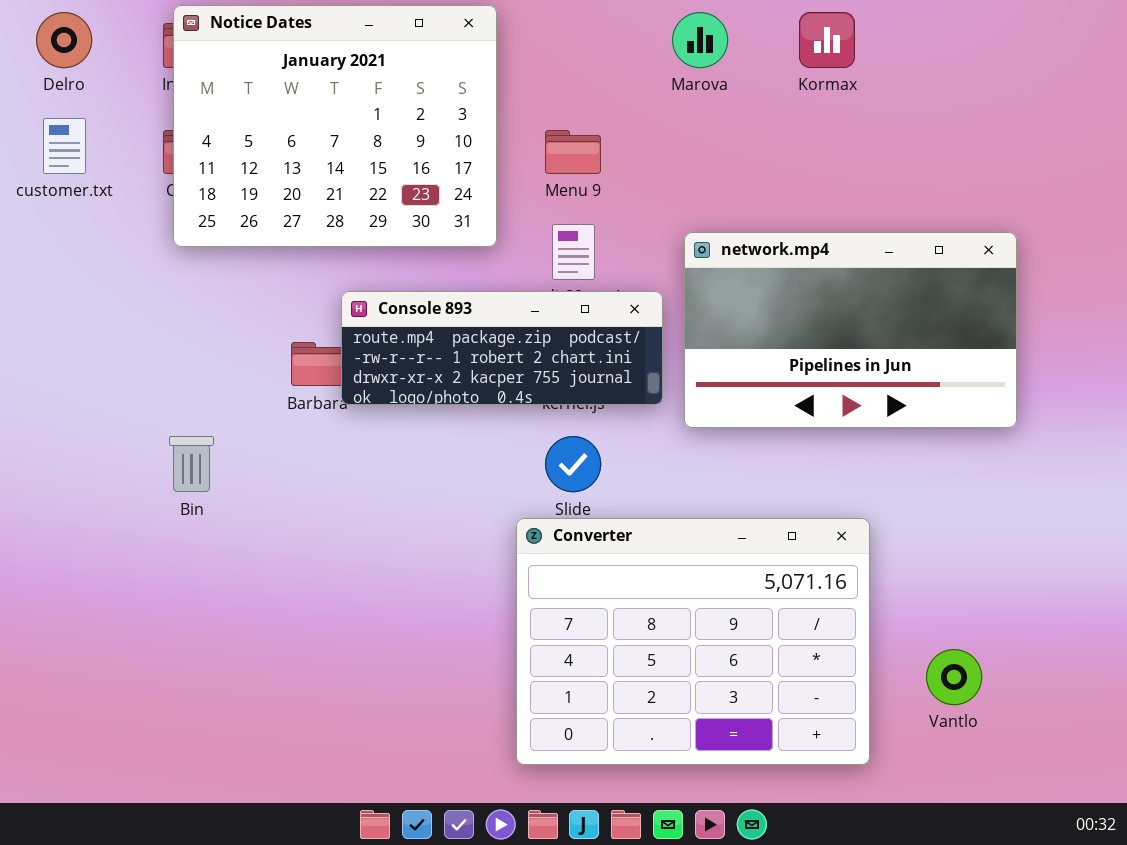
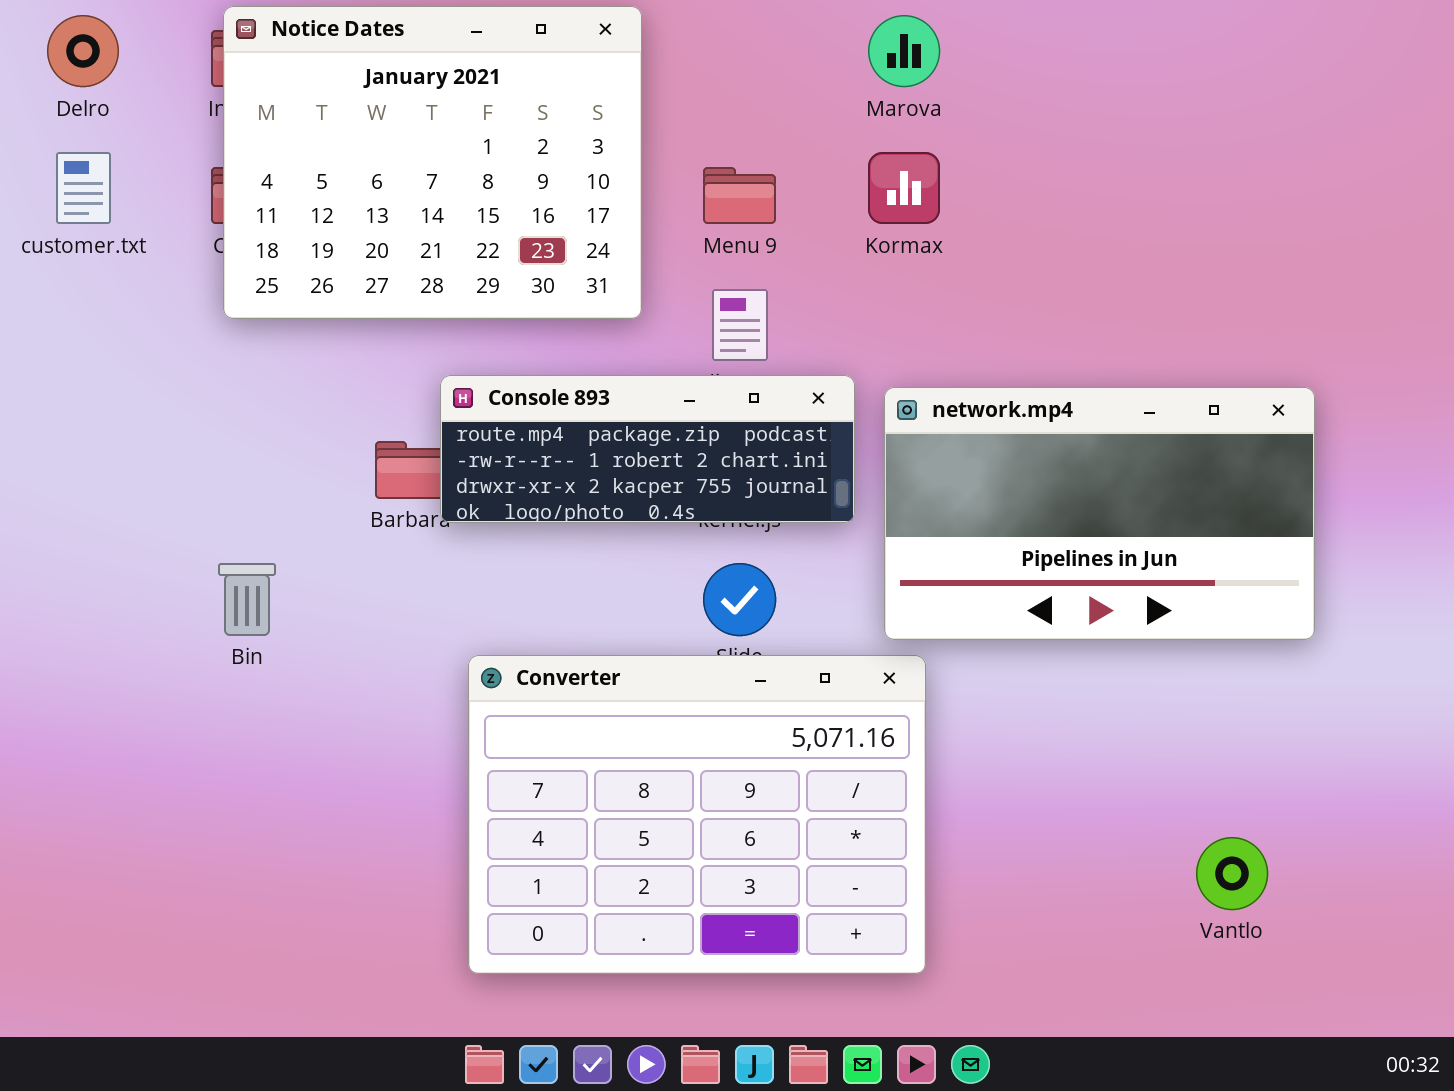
Kormax: [799,12,855,68] -> [868,152,940,224], moved
network.mp4: [684,232,1017,428] -> [884,387,1315,640], moved
Converter: [516,518,870,765] -> [468,655,926,974], moved

